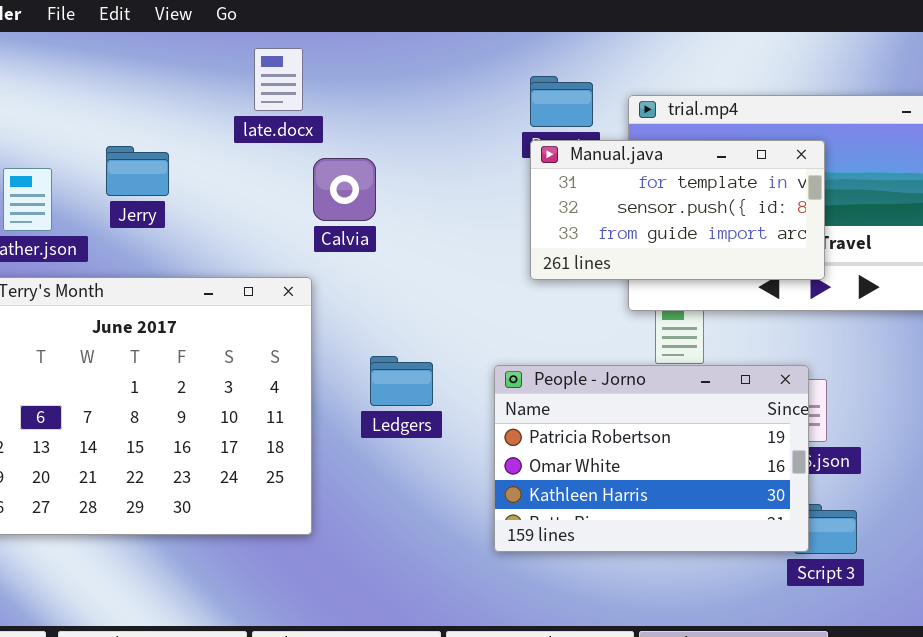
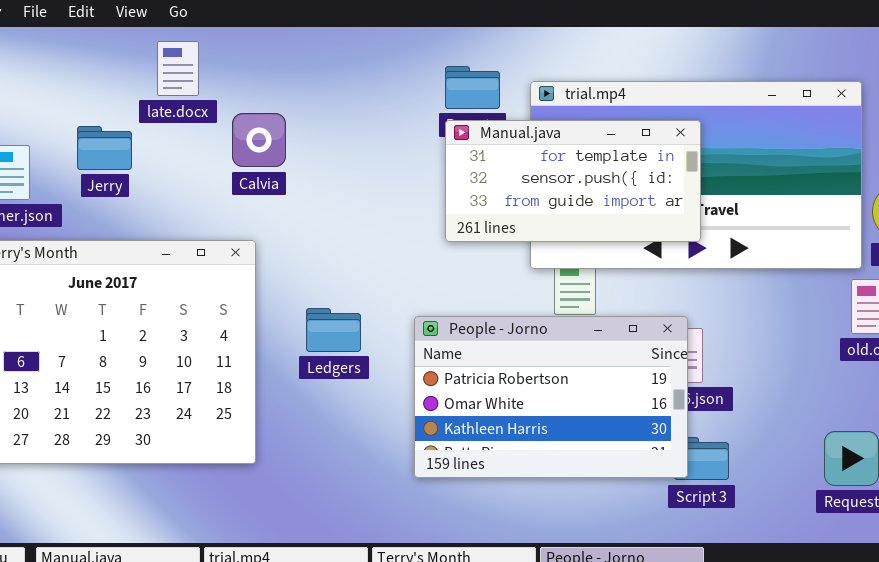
late.docx: [254,48,303,111] -> [157,41,199,96], moved
Calvia: [313,158,376,221] -> [232,113,286,167], moved

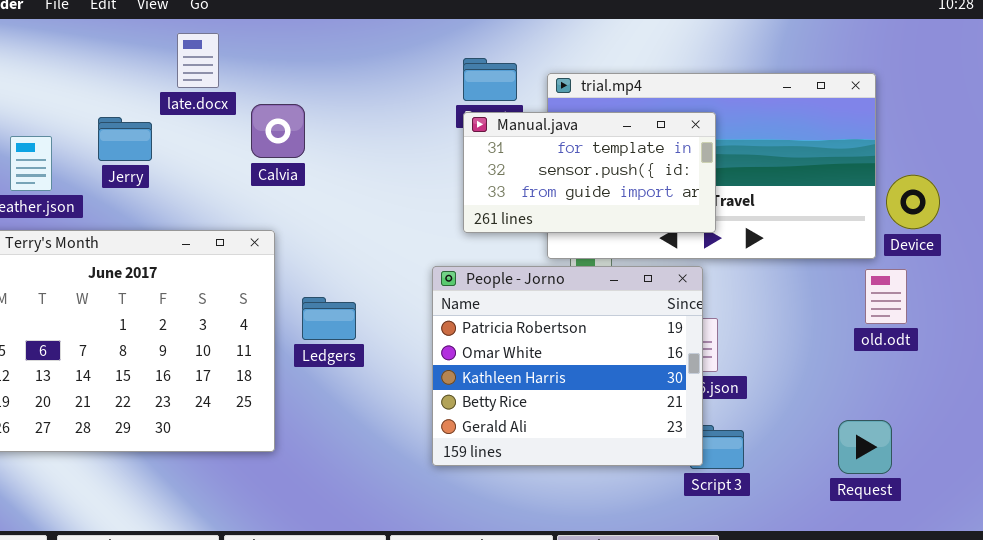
Ledgers: [306,308,361,352] -> [302,297,356,340], moved
People - Jorno: [414,316,688,478] -> [432,266,703,466], resized

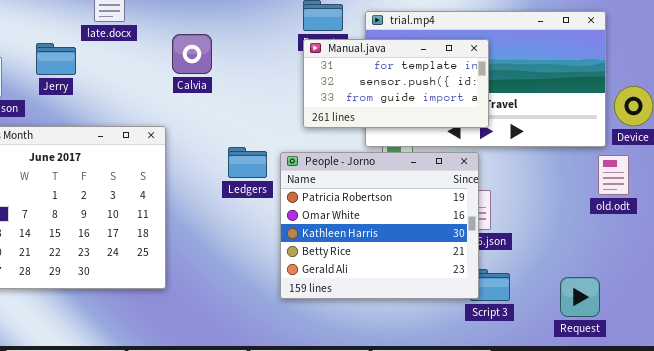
Calvia: [251,104,305,158] -> [172,34,212,74], moved
Ledgers: [302,297,356,340] -> [228,147,267,178], moved
Request: [838,420,892,474] -> [560,277,600,317], moved

